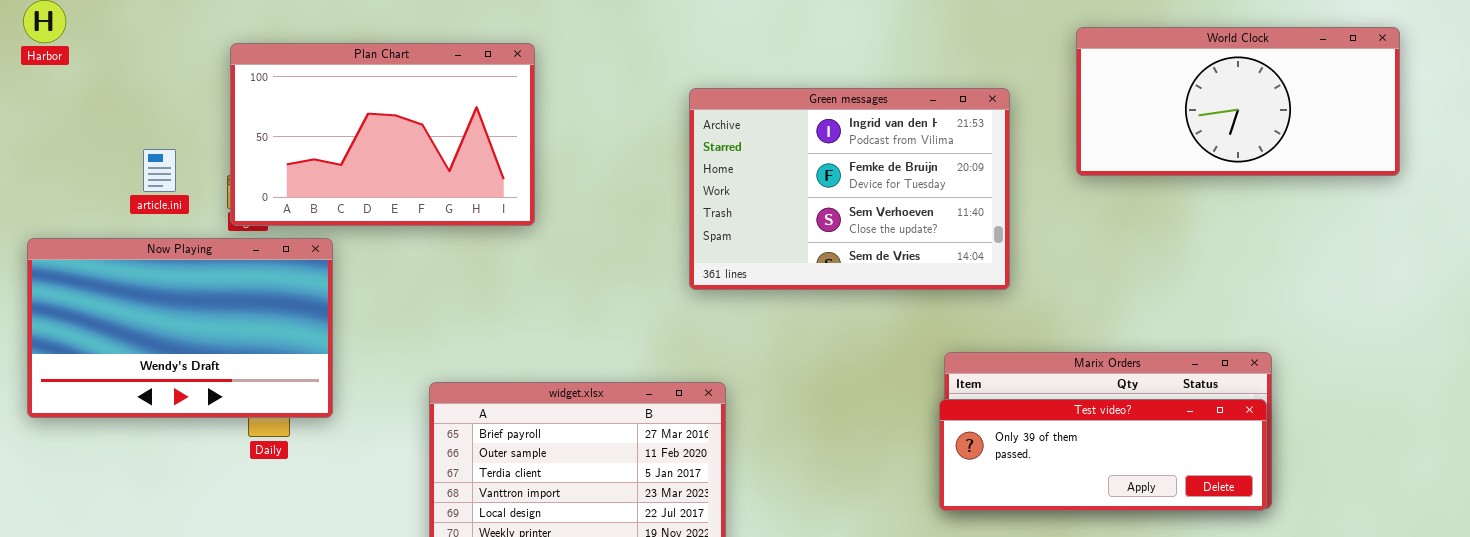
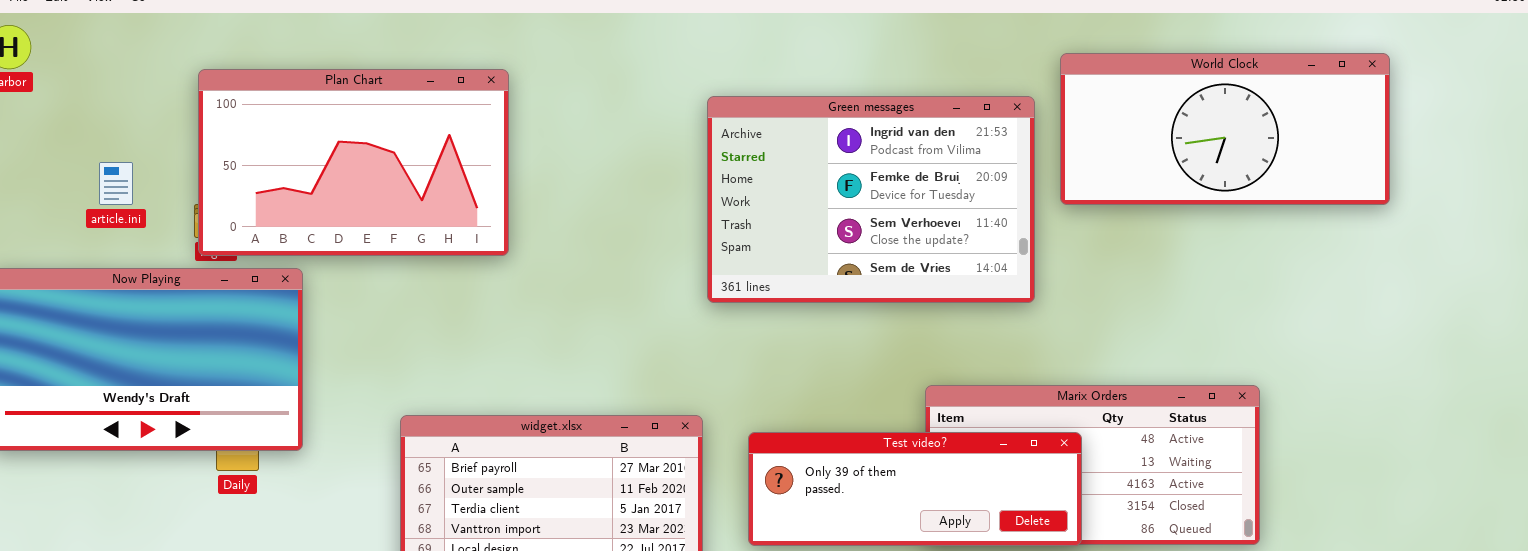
Green messages: [689,88,1010,290] -> [707,96,1035,303], moved
article.ini: [143,149,176,192] -> [99,162,133,205], moved
Test video?: [939,399,1267,511] -> [748,432,1082,546], moved

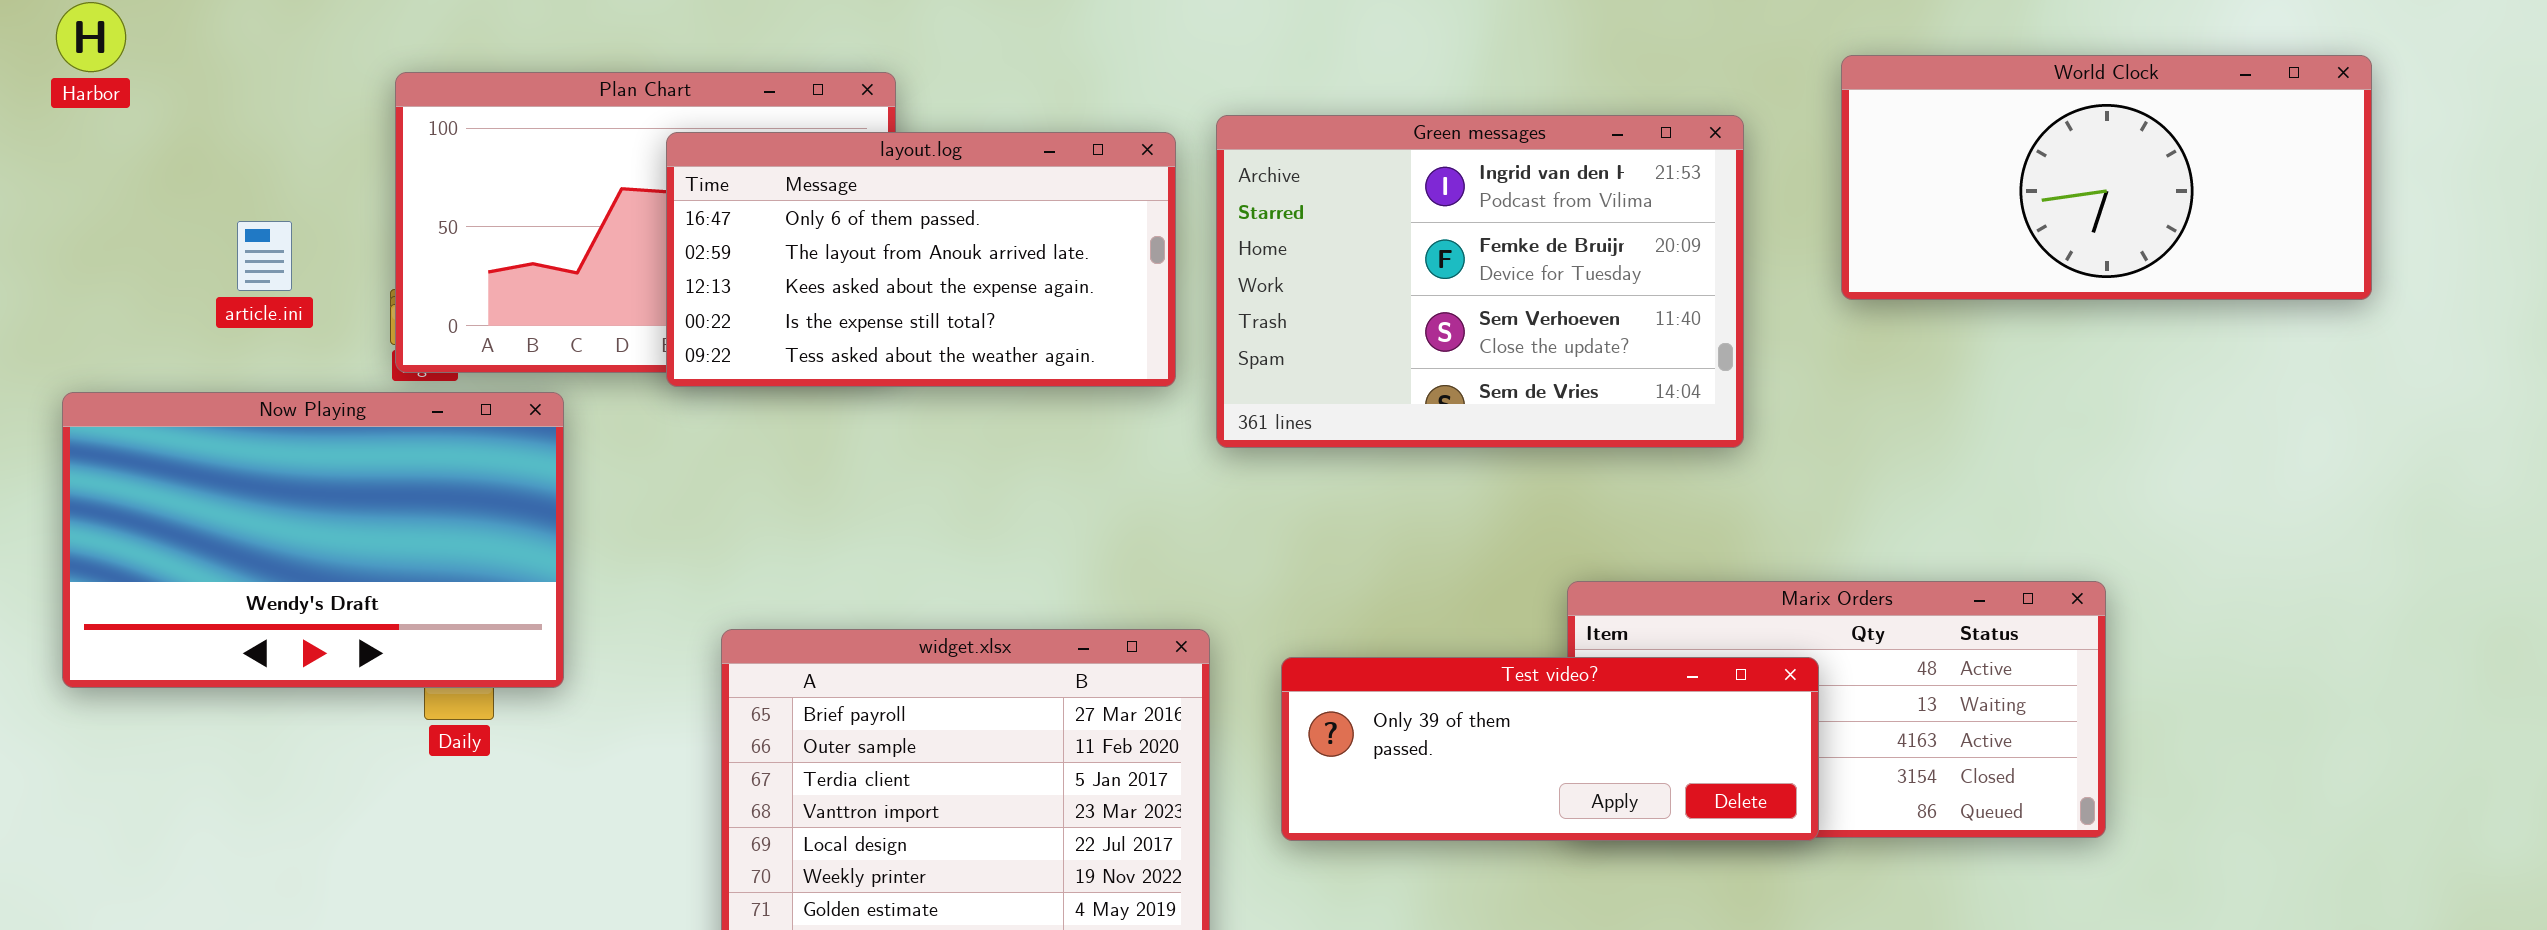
World Clock: [1060,53,1390,205] -> [1841,55,2372,300], moved
layout.log: none -> [666,132,1176,387], opened

